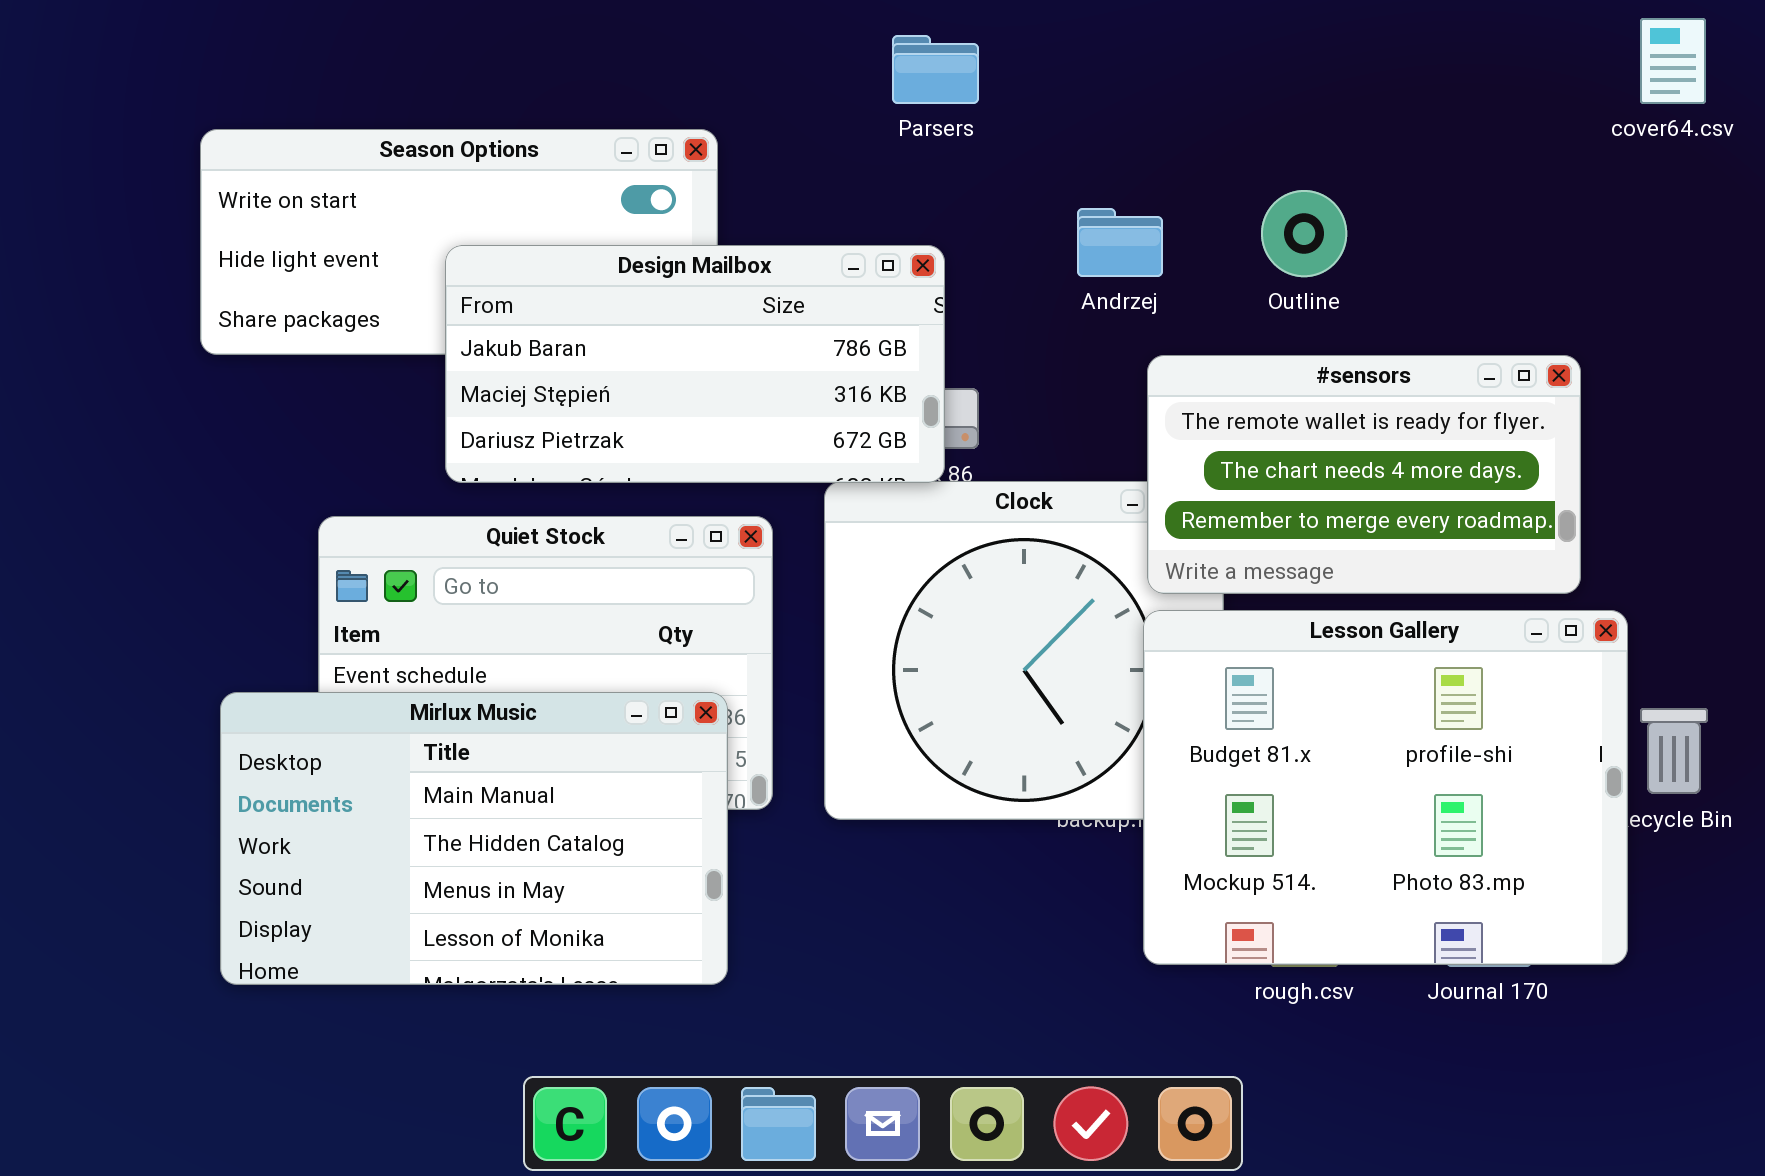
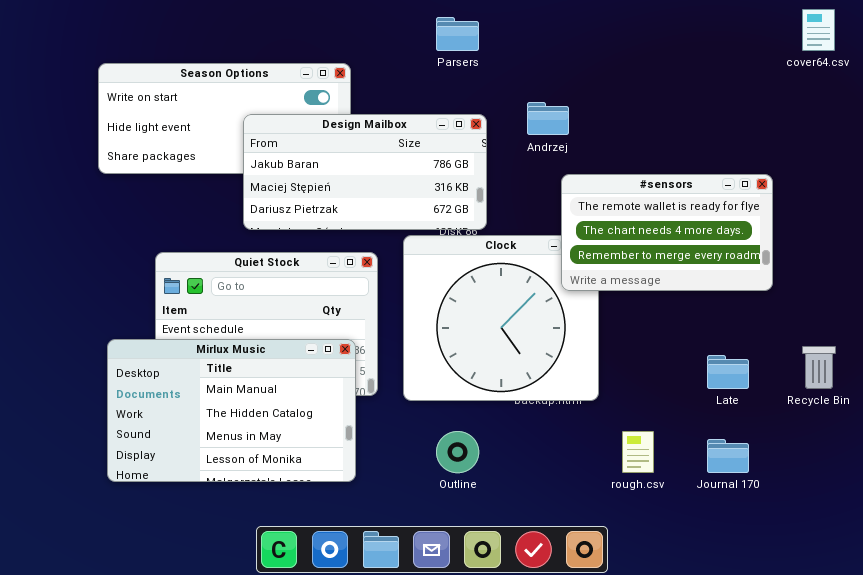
Outline: [1261,190,1347,277] -> [436,431,479,473], moved
Design Mailbox: [445,245,945,483] -> [243,114,487,230], moved
Lesson Gallery: [1143,610,1628,965] -> none, closed

